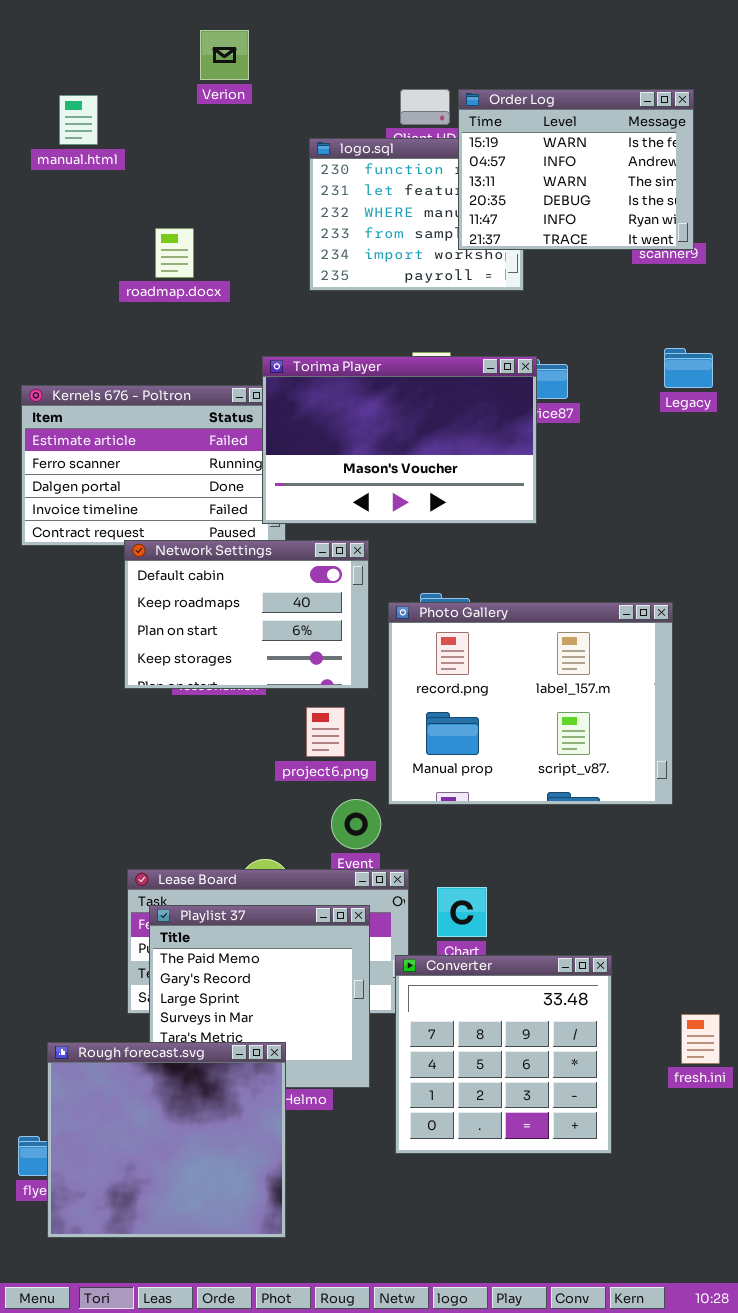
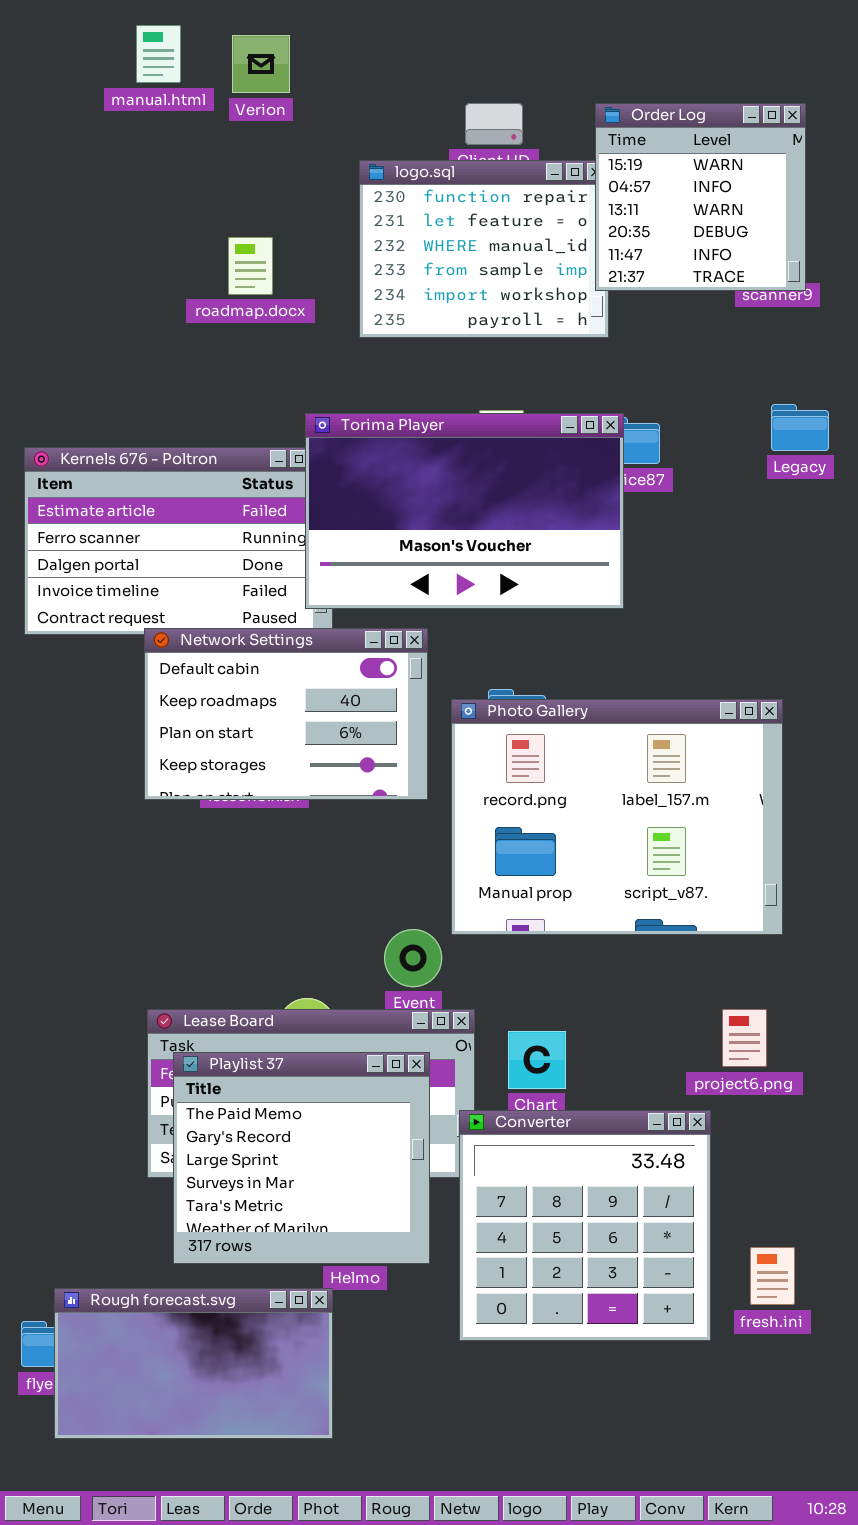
Order Log: [458,89,694,250] -> [595,103,806,291], resized
manual.html: [59,95,98,145] -> [136,25,181,83], moved
roadmap.docx: [155,228,194,278] -> [228,237,273,295], moved
project6.png: [306,707,345,757] -> [722,1009,767,1067], moved
fresh.ini: [681,1014,720,1064] -> [750,1247,795,1305], moved
Rough forecast.svg: [47,1042,286,1238] -> [54,1288,333,1439], resized

